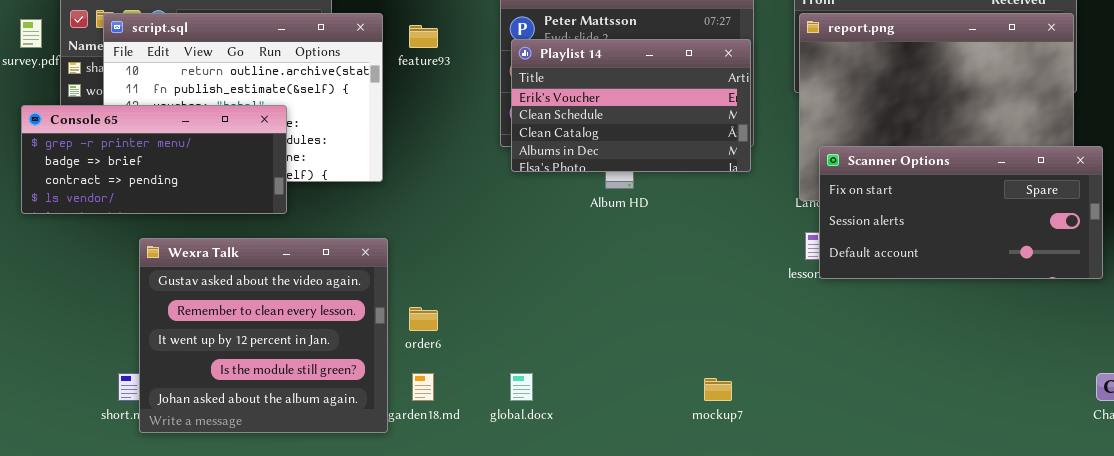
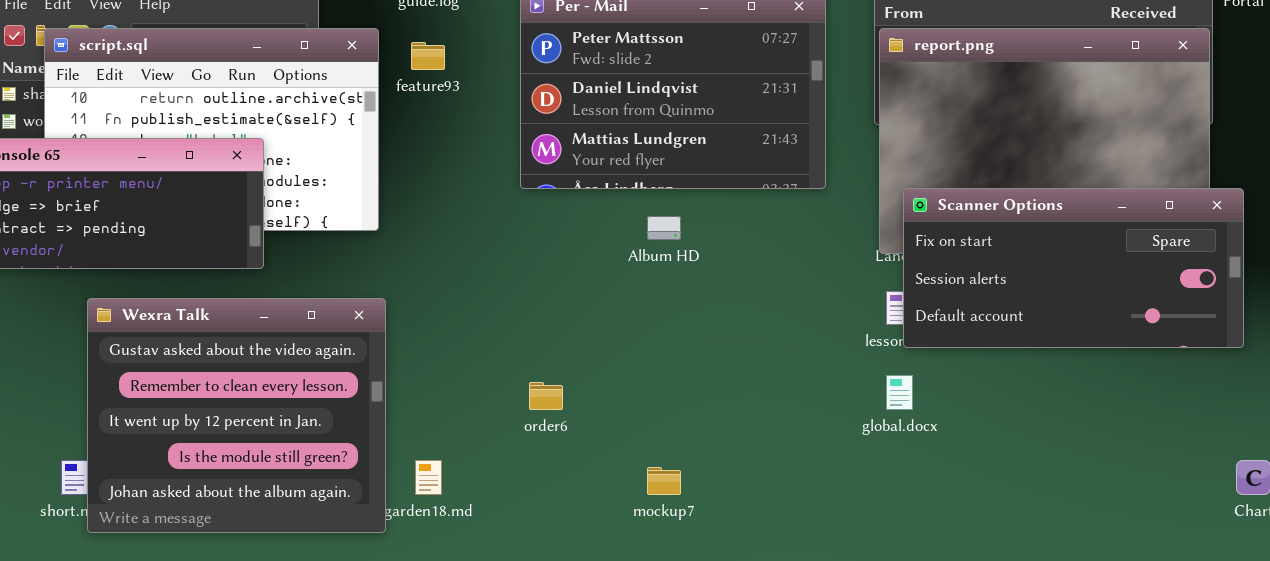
Playlist 14: [511,39,751,172] -> none, closed
order6: [409,307,438,331] -> [529,382,563,410], moved
global.docx: [510,373,533,401] -> [886,375,913,410], moved
mockup7: [704,378,732,401] -> [647,467,681,495], moved

